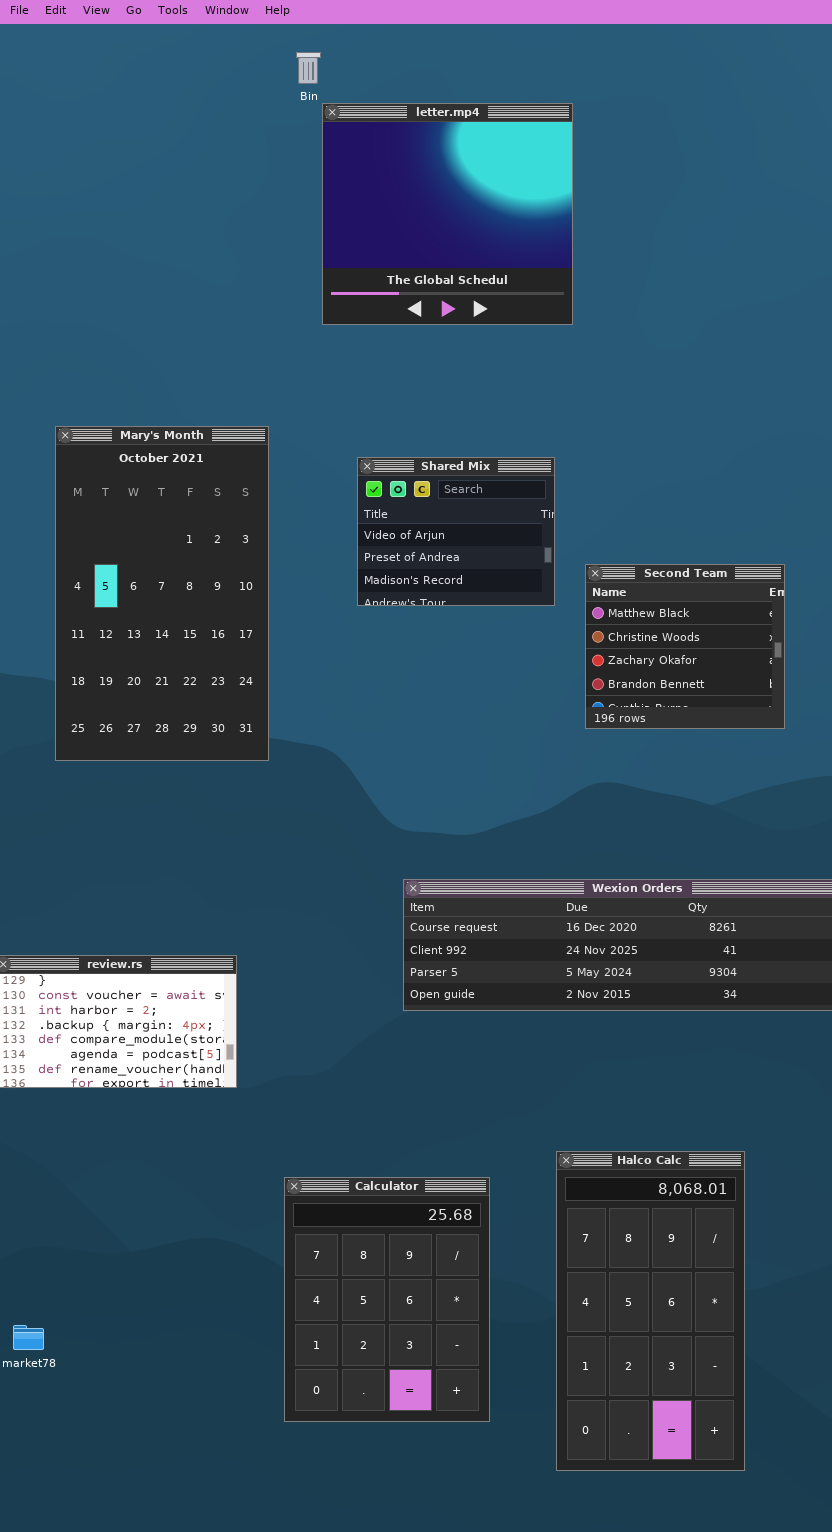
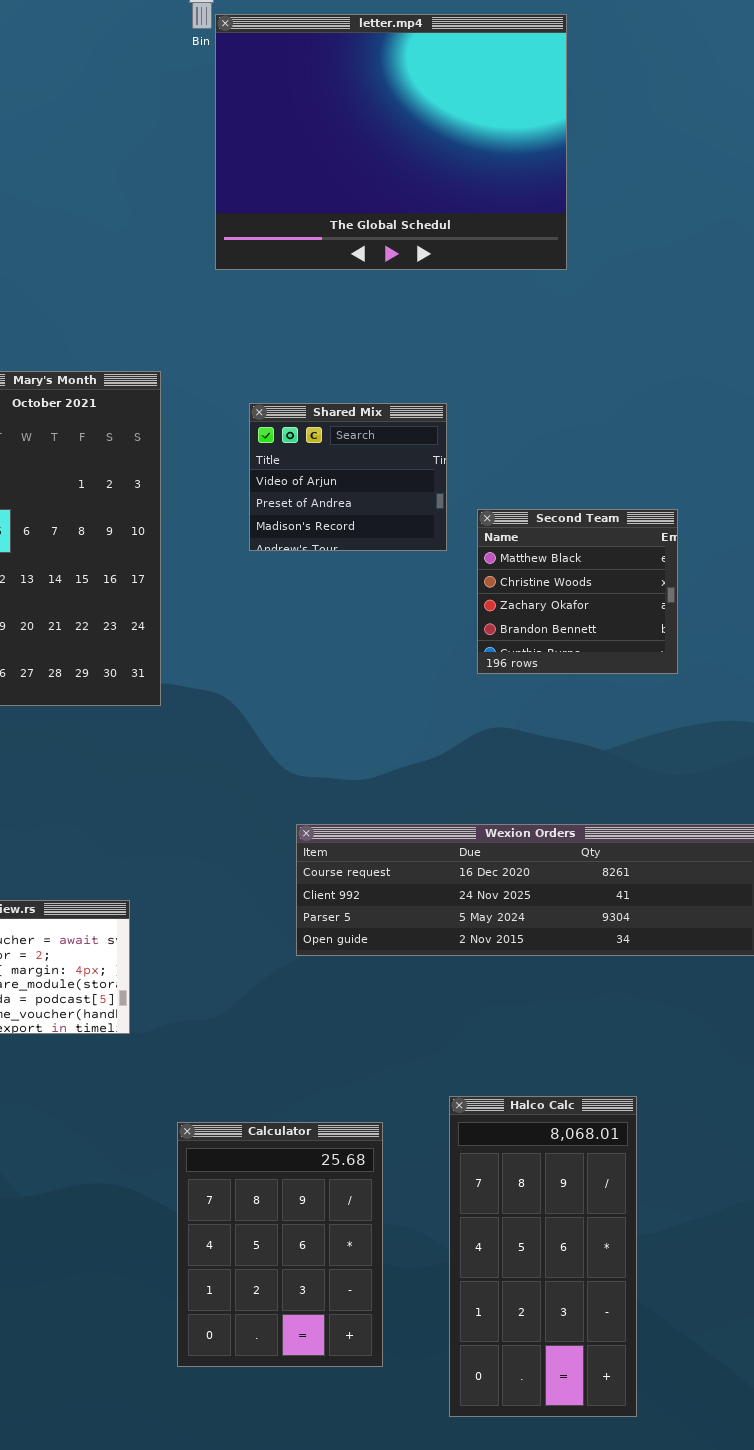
letter.mp4: [322,103,573,325] -> [215,14,567,270], resized

